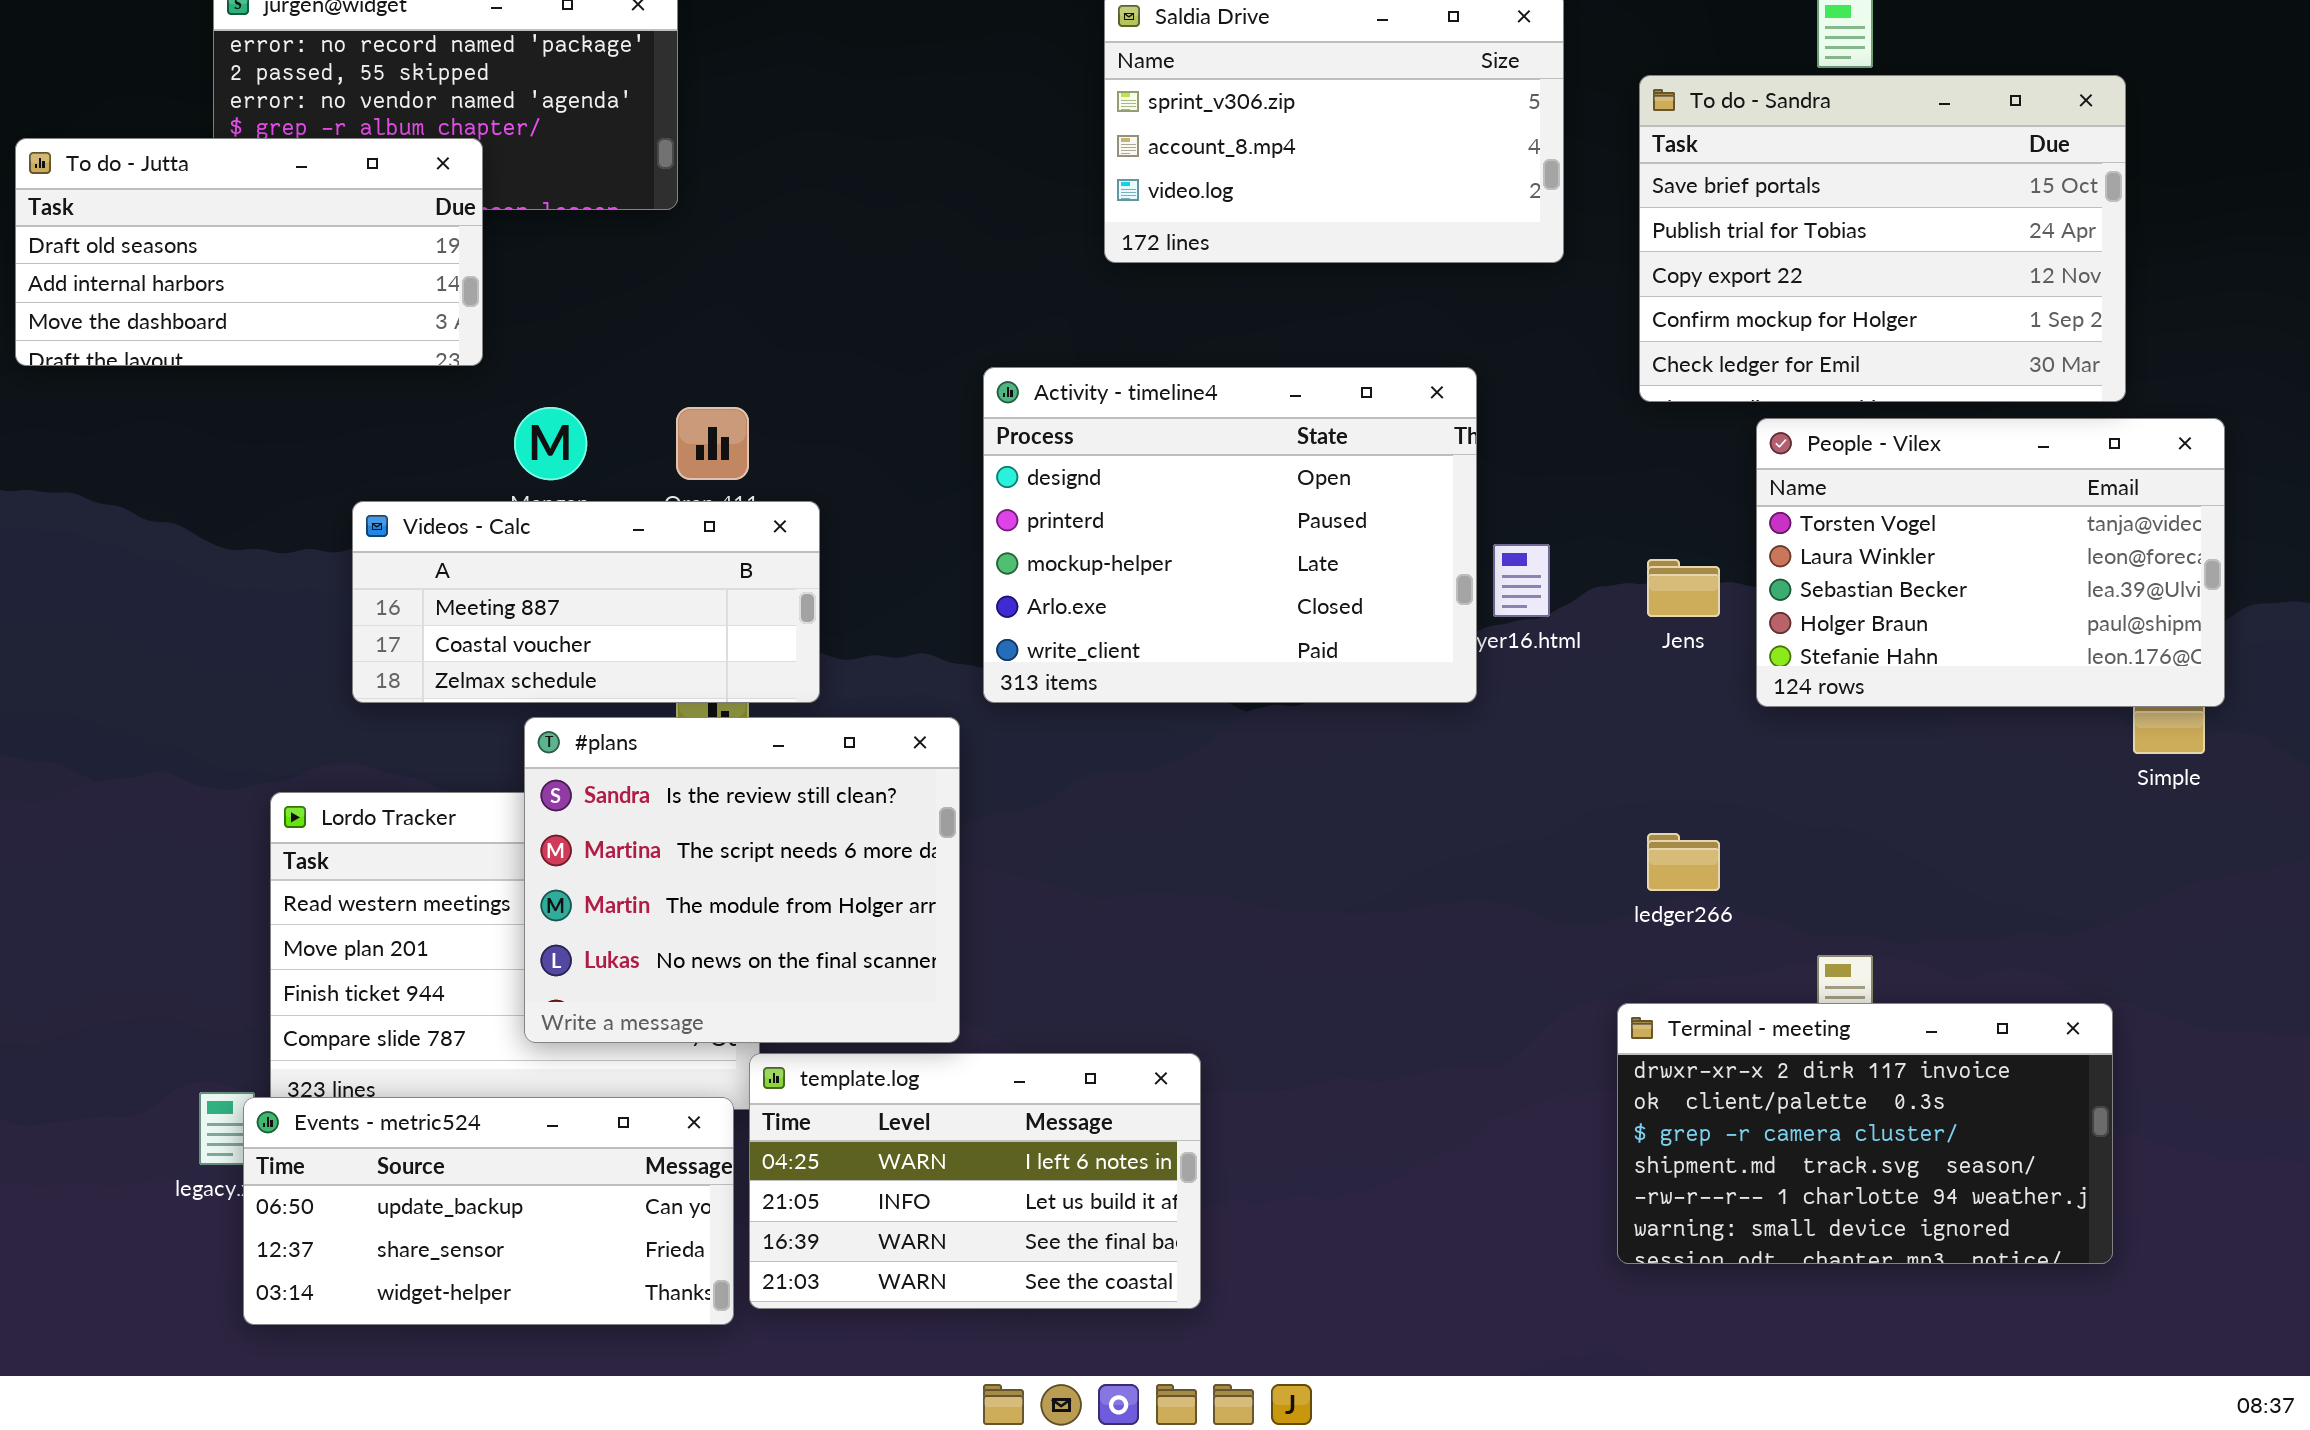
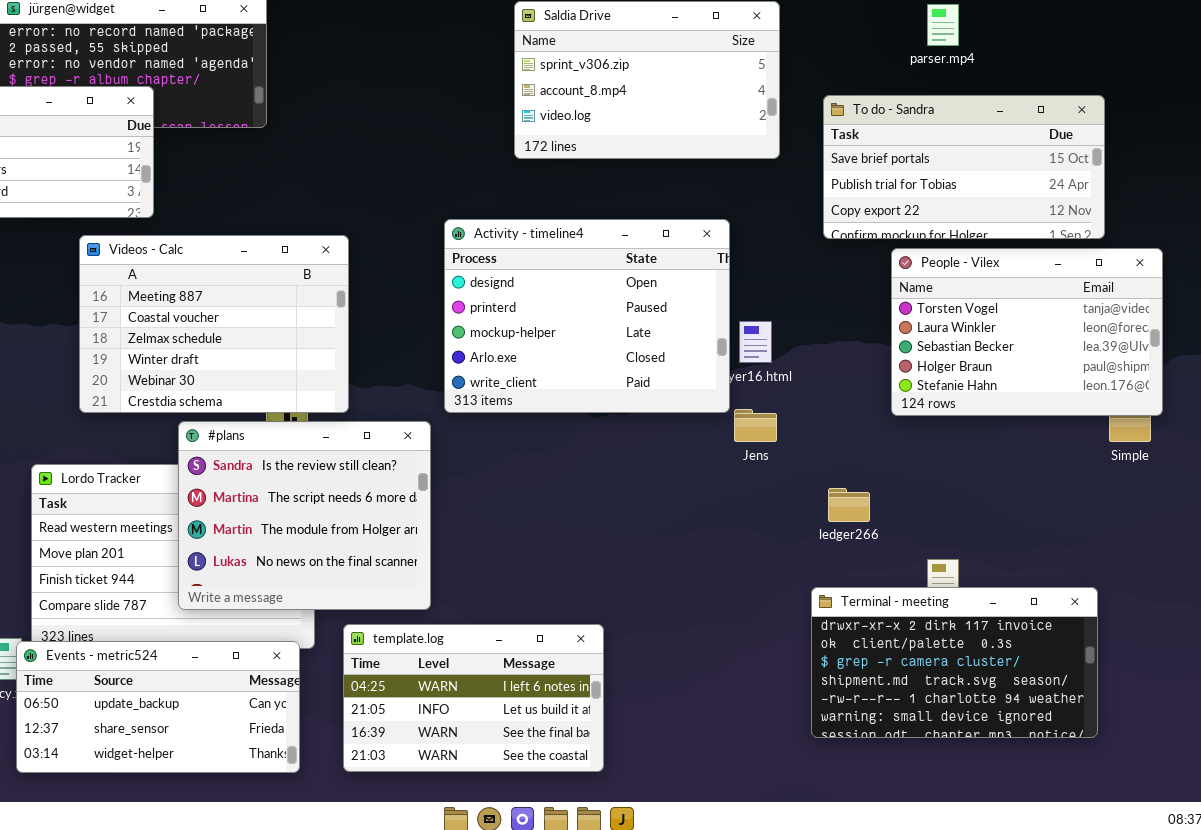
To do - Sandra: [1639,75,2126,402] -> [823,95,1105,239], resized
Videos - Calc: [352,501,820,703] -> [79,235,349,413], resized
Jens: [1647,559,1720,617] -> [734,409,777,442], moved
template.log: [749,1053,1201,1309] -> [343,624,604,772], moved

